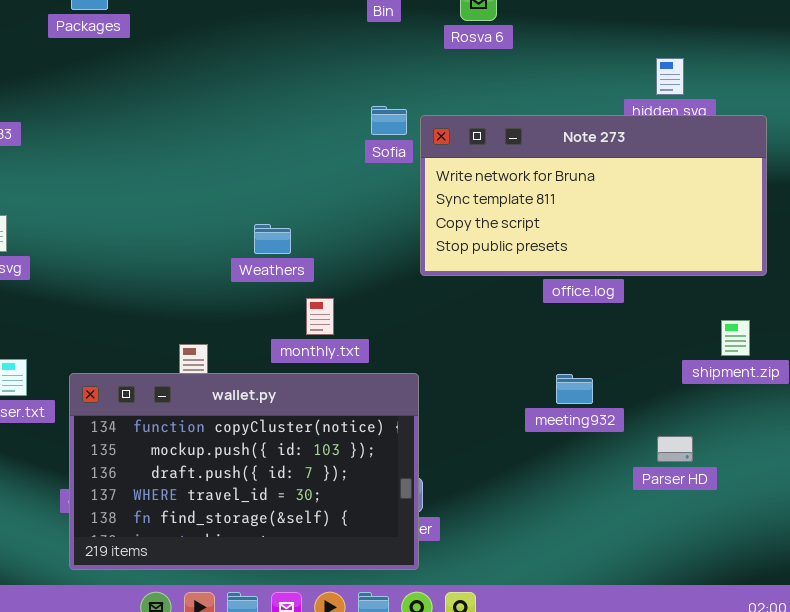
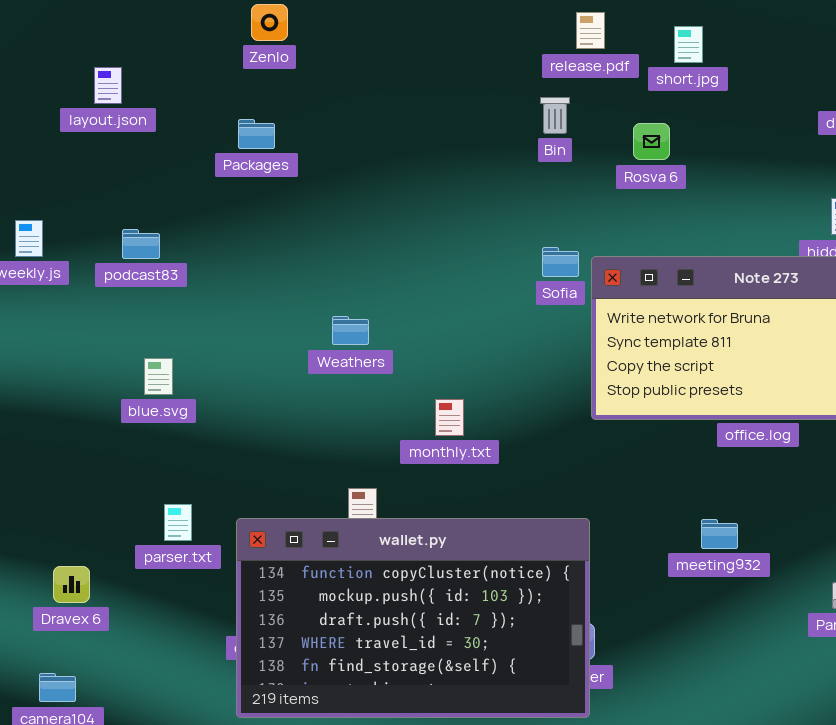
Weathers: [254,224,291,254] -> [332,316,369,345], moved
monthly.txt: [306,298,334,335] -> [435,399,464,436], moved
meeting932: [556,374,593,404] -> [701,519,738,549], moved

